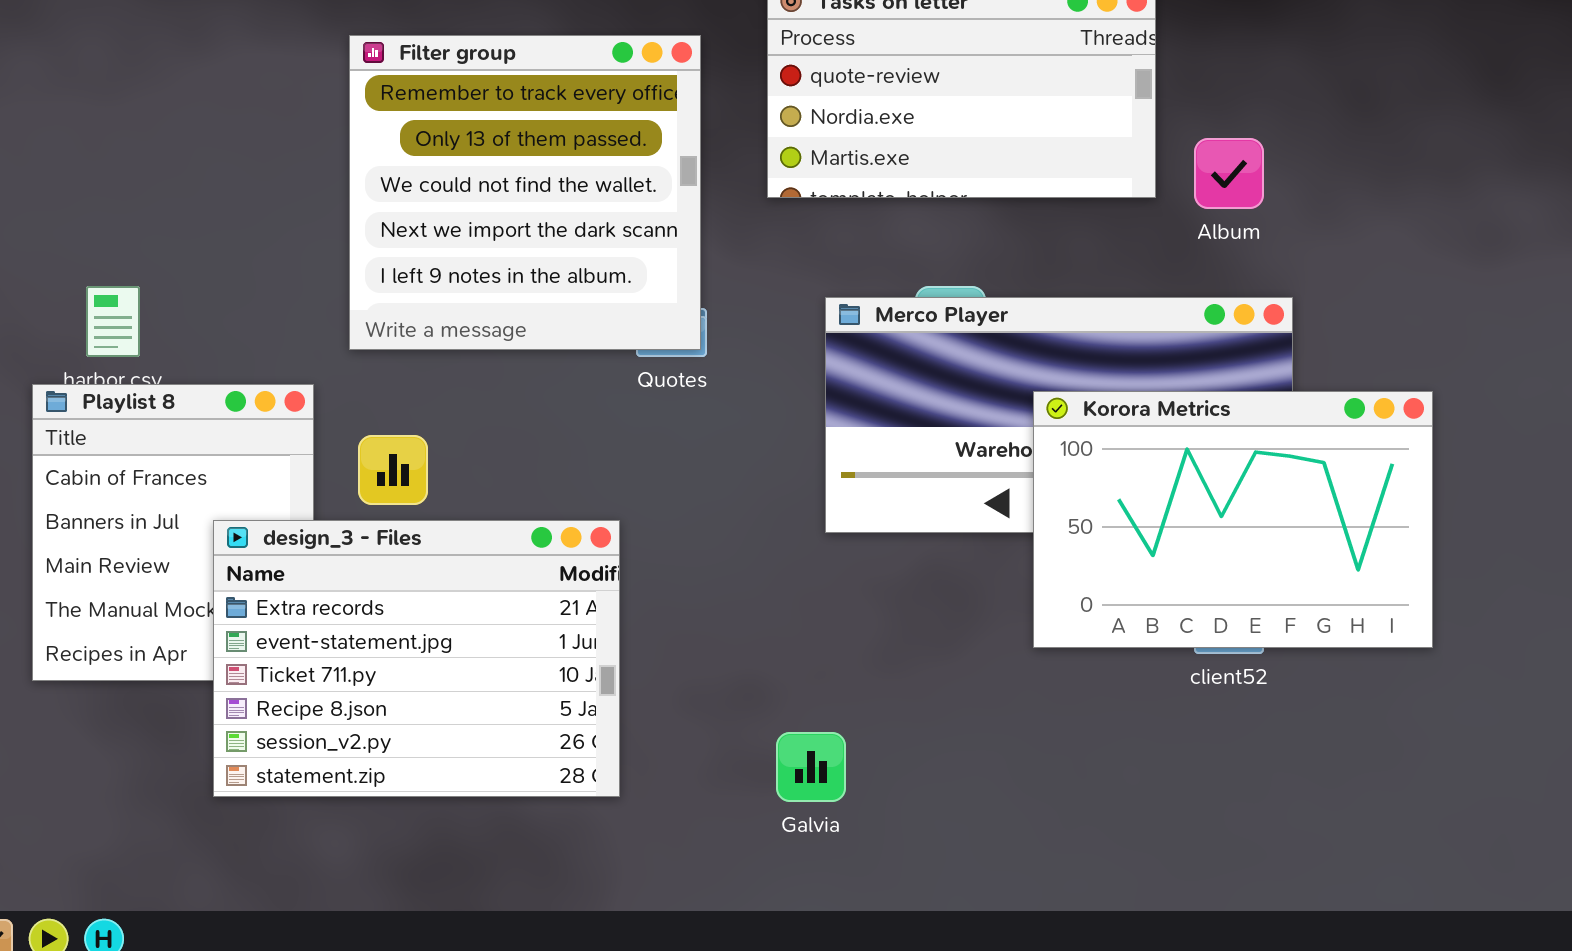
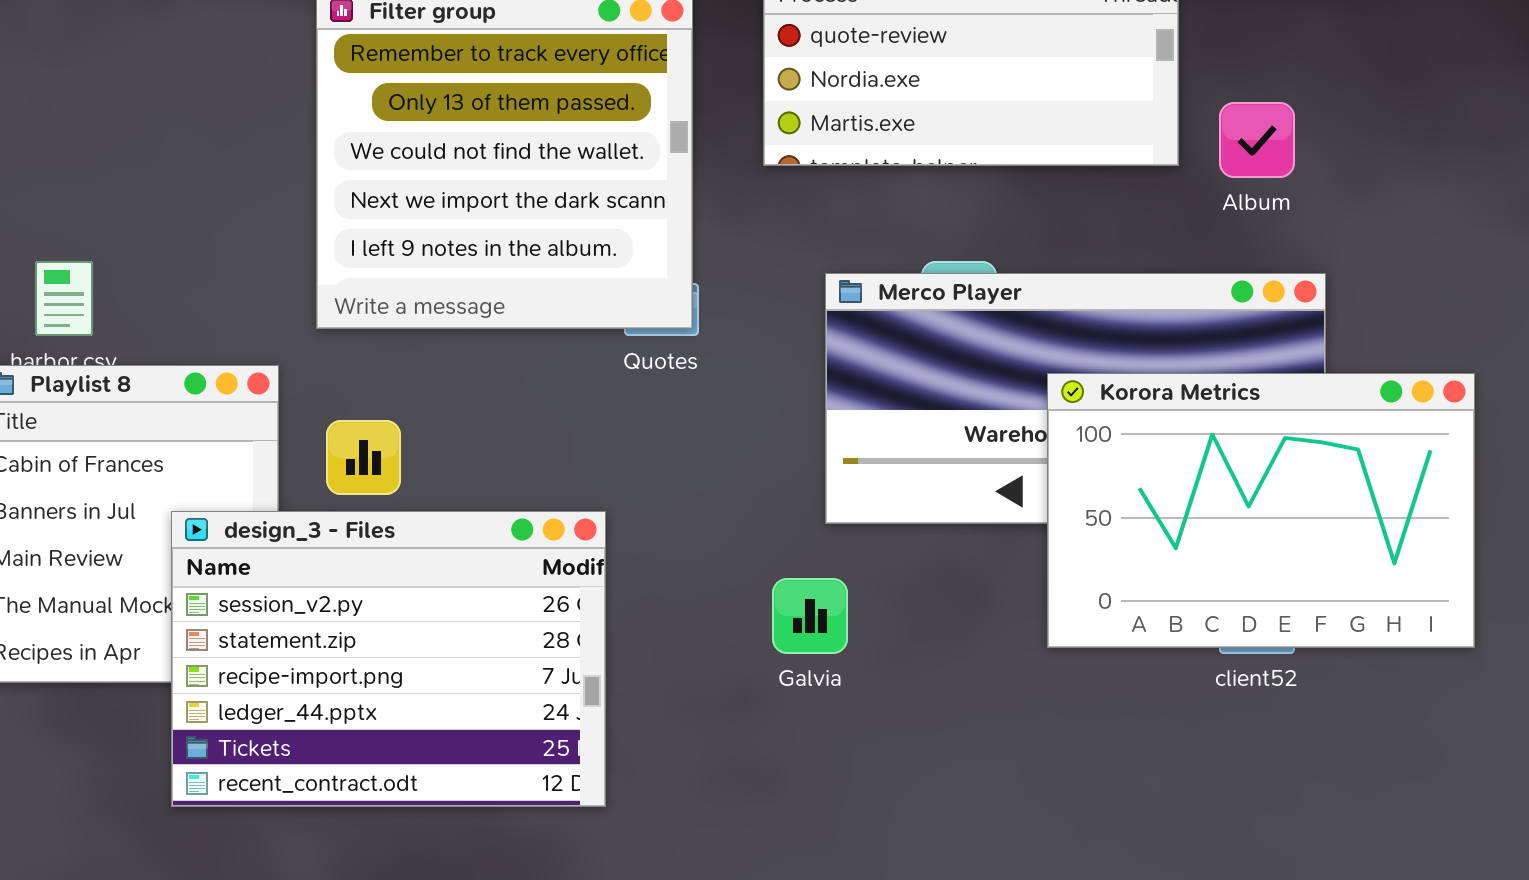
design_3 - Files: [213,520,620,797] -> [171,511,606,807], scrolled down 4 rows
Galvia: [776,732,846,802] -> [772,578,848,654], moved

